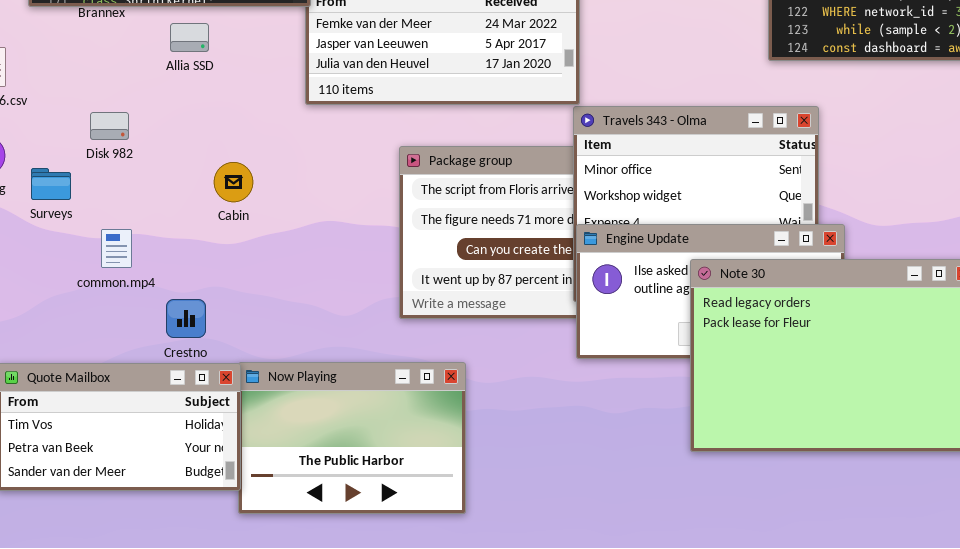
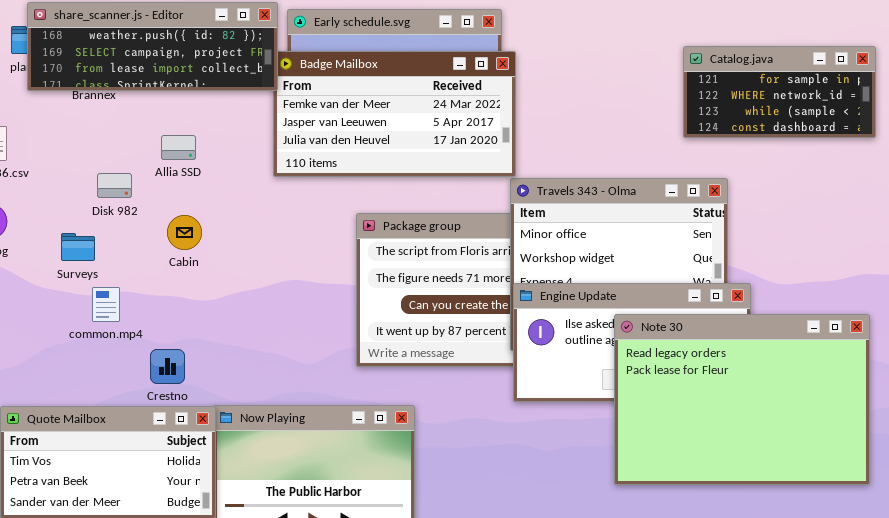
Allia SSD: [170,23,209,52] -> [161,135,196,160], moved
Disk 982: [90,112,129,140] -> [97,173,132,198], moved
Cabin: [214,162,253,202] -> [167,215,202,250], moved
Surveys: [31,168,71,200] -> [61,233,95,261], moved

